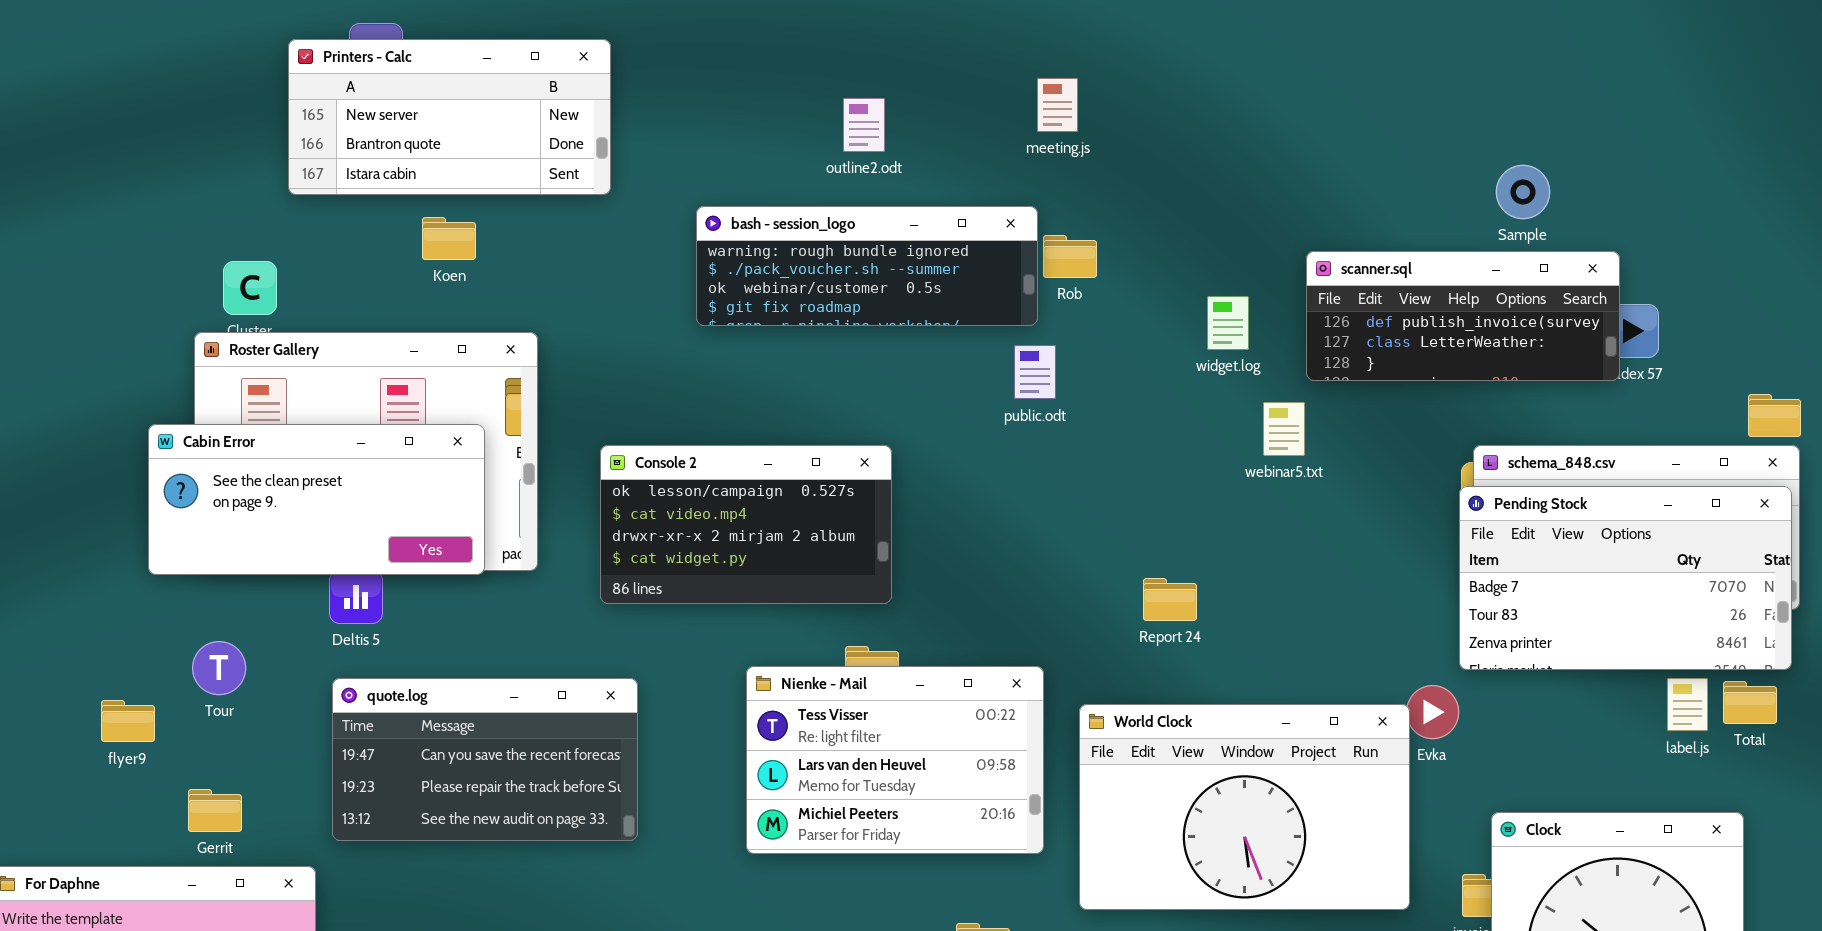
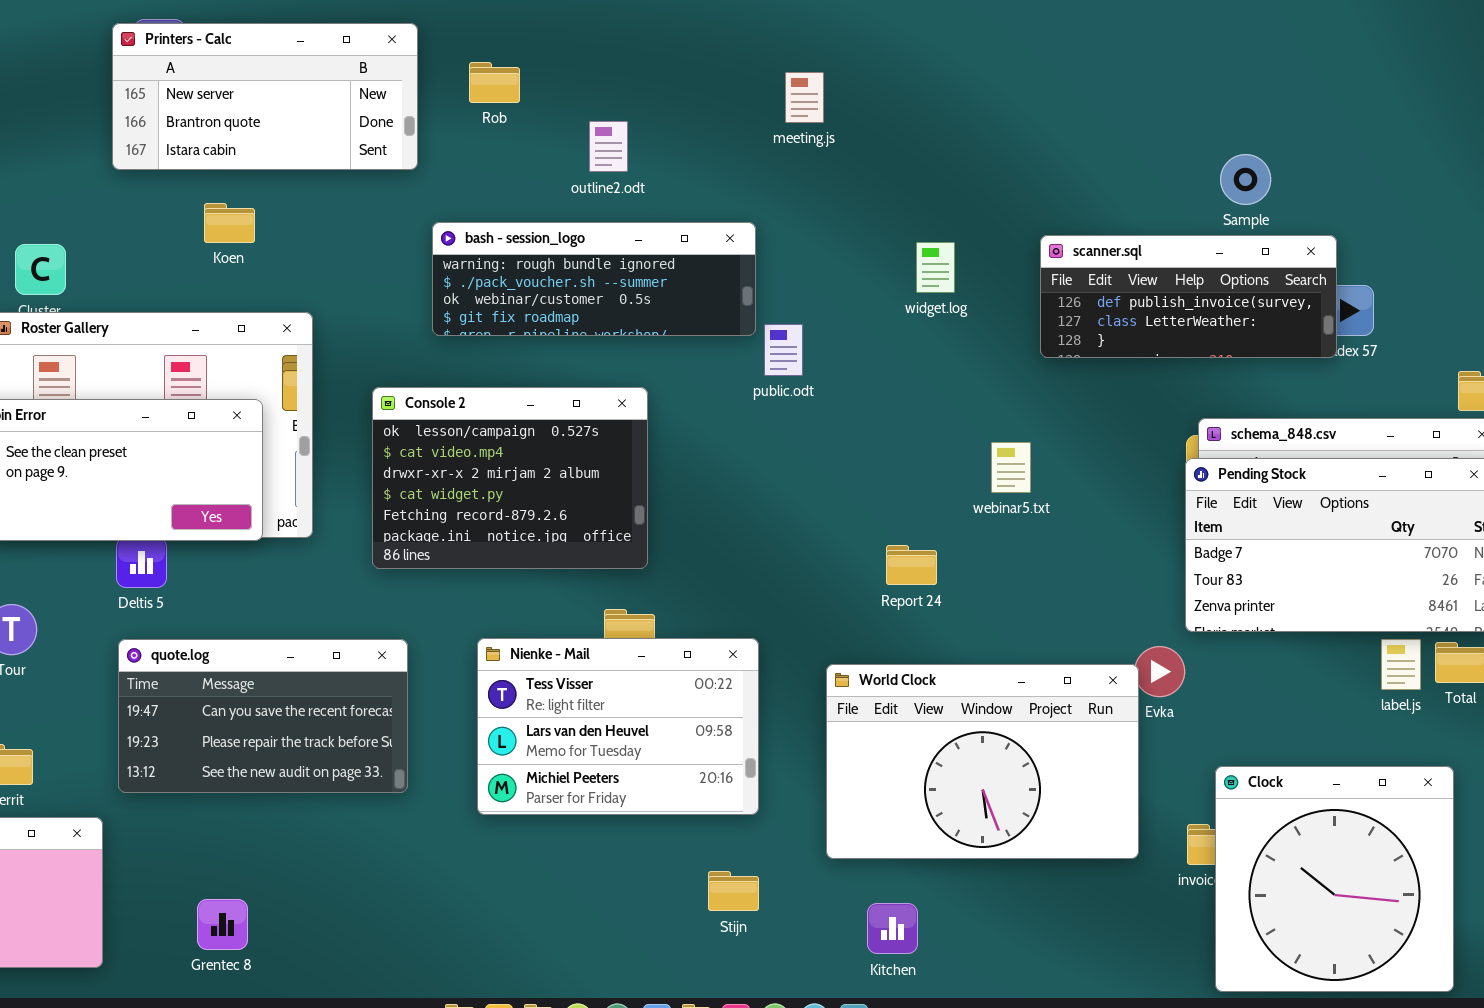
Printers - Calc: [288,39,611,195] -> [112,23,418,170], moved
outline2.odt: [843,98,885,152] -> [589,121,628,172], moved
bash - session_logo: [696,206,1038,326] -> [432,222,756,336], moved
Rob: [1043,235,1097,278] -> [469,62,520,103], moved
widget.log: [1207,296,1249,350] -> [916,242,955,293], moved
webinar5.txt: [1263,402,1305,456] -> [991,442,1031,493], moved
Console 2: [600,445,892,604] -> [372,387,648,569], resized
Nienke - Mail: [746,666,1044,854] -> [477,638,759,815], moved

